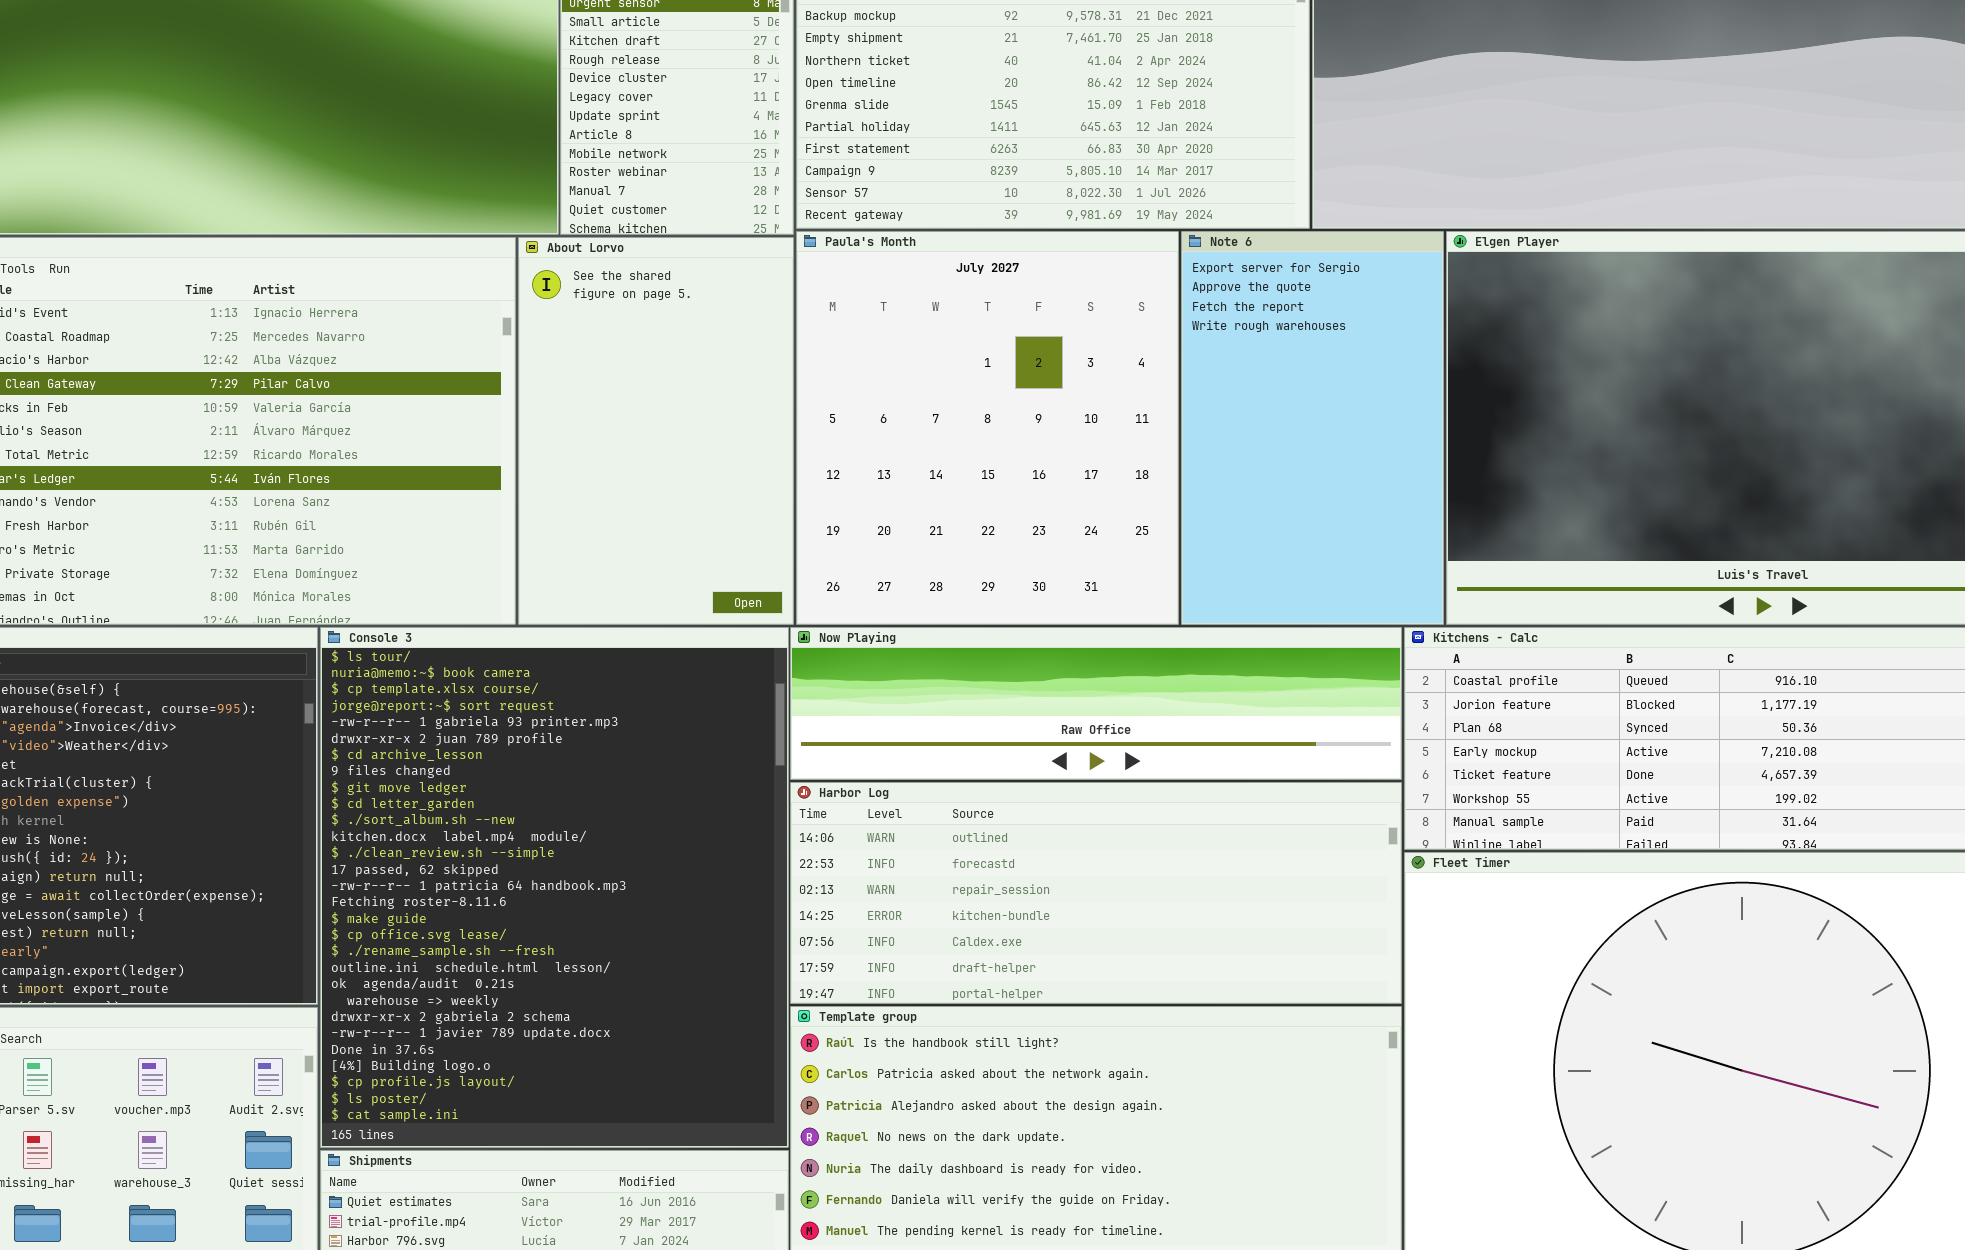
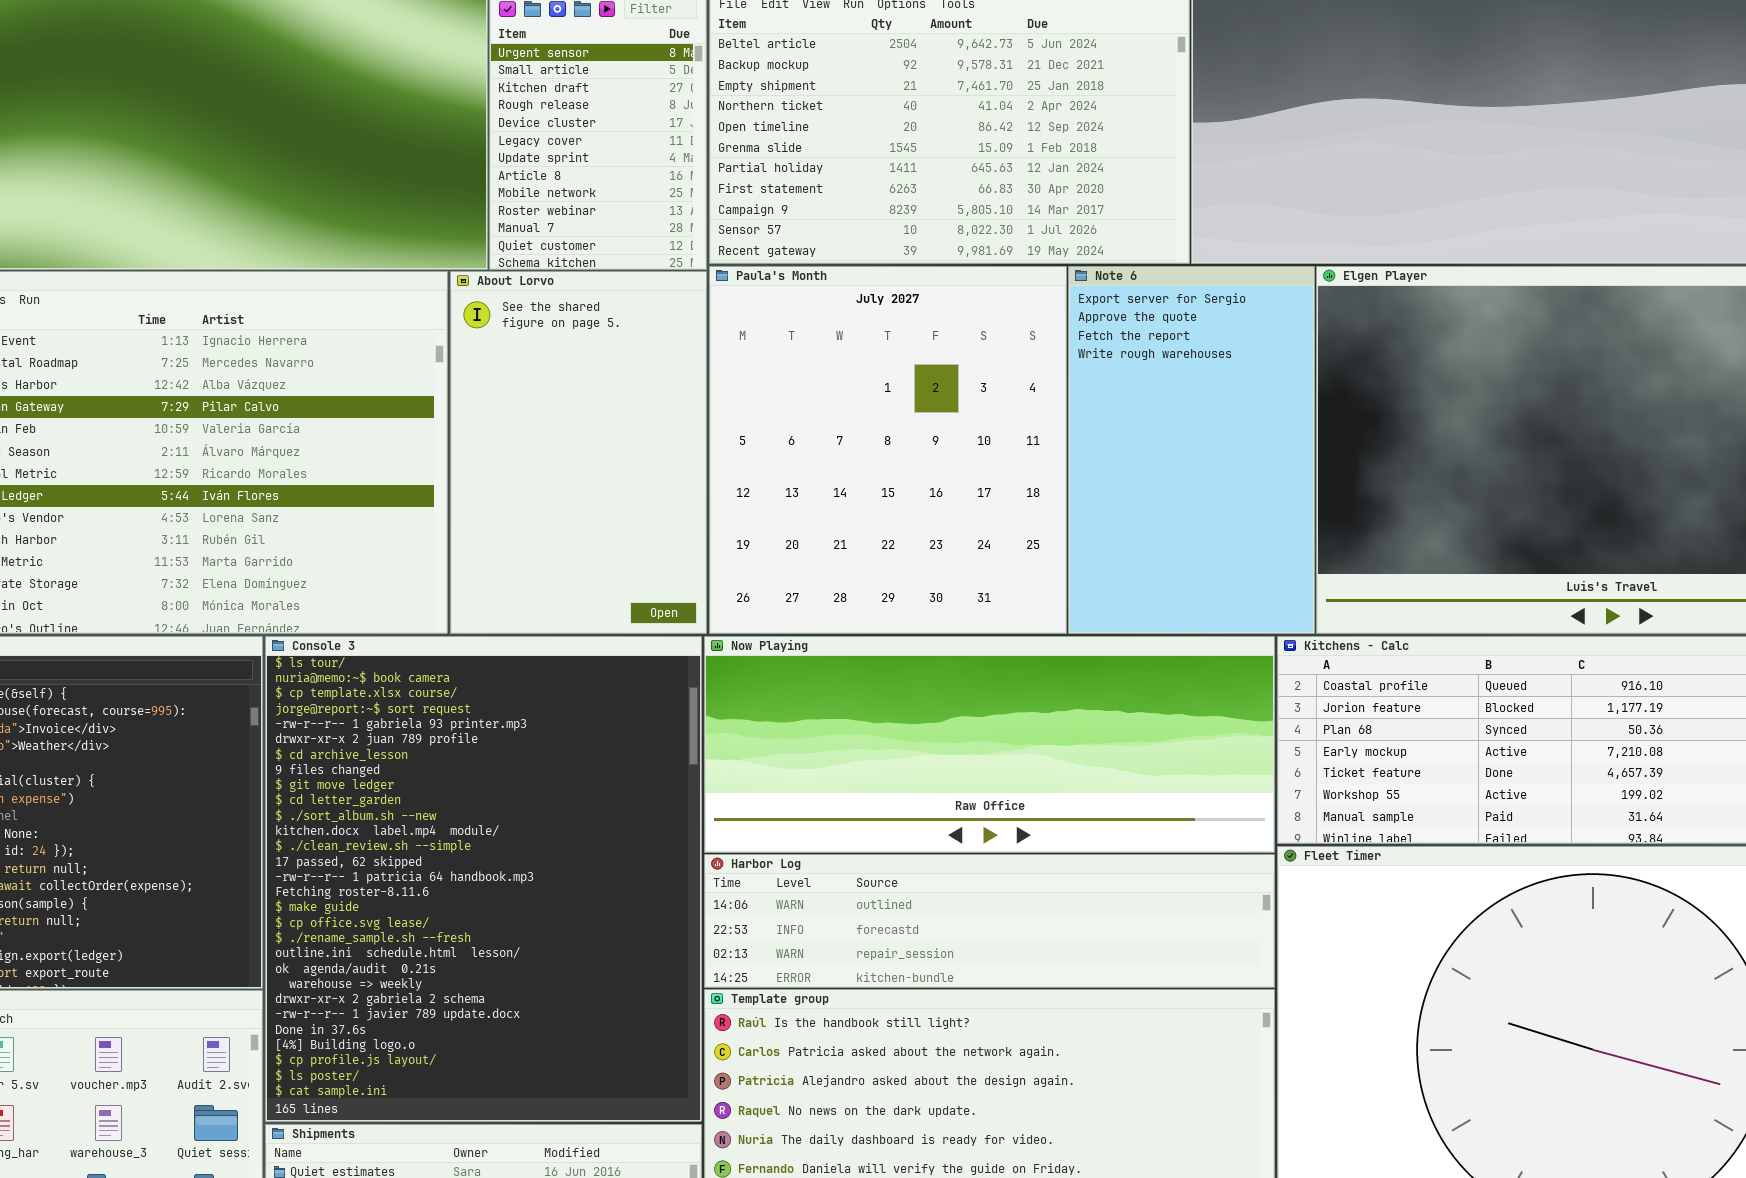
Now Playing: [790,627,1402,780] -> [704,636,1275,853], resized
Harbor Log: [790,782,1402,1004] -> [704,854,1275,988], resized

